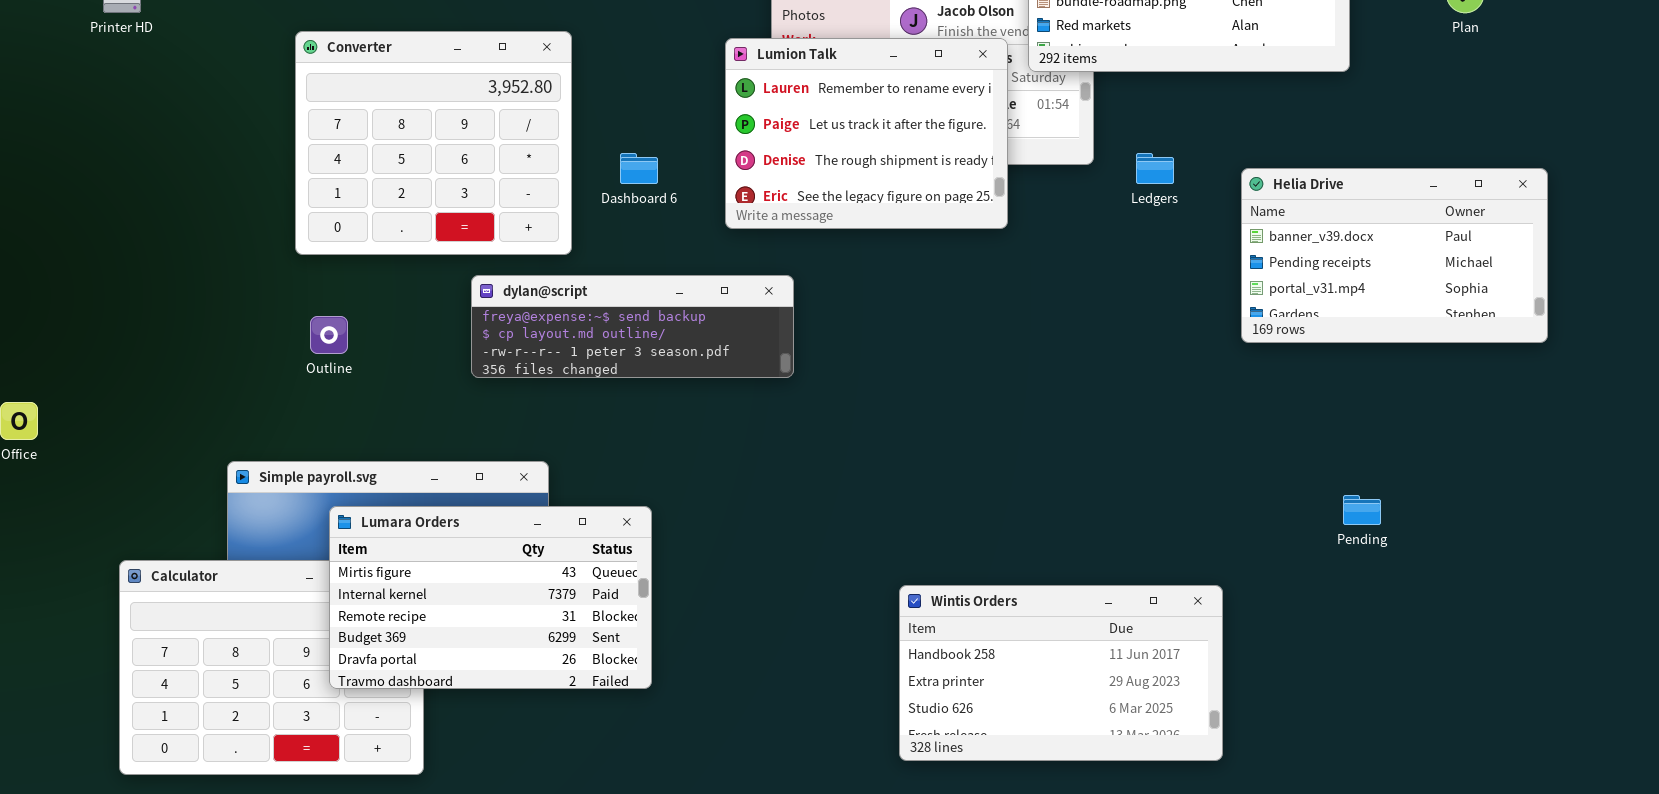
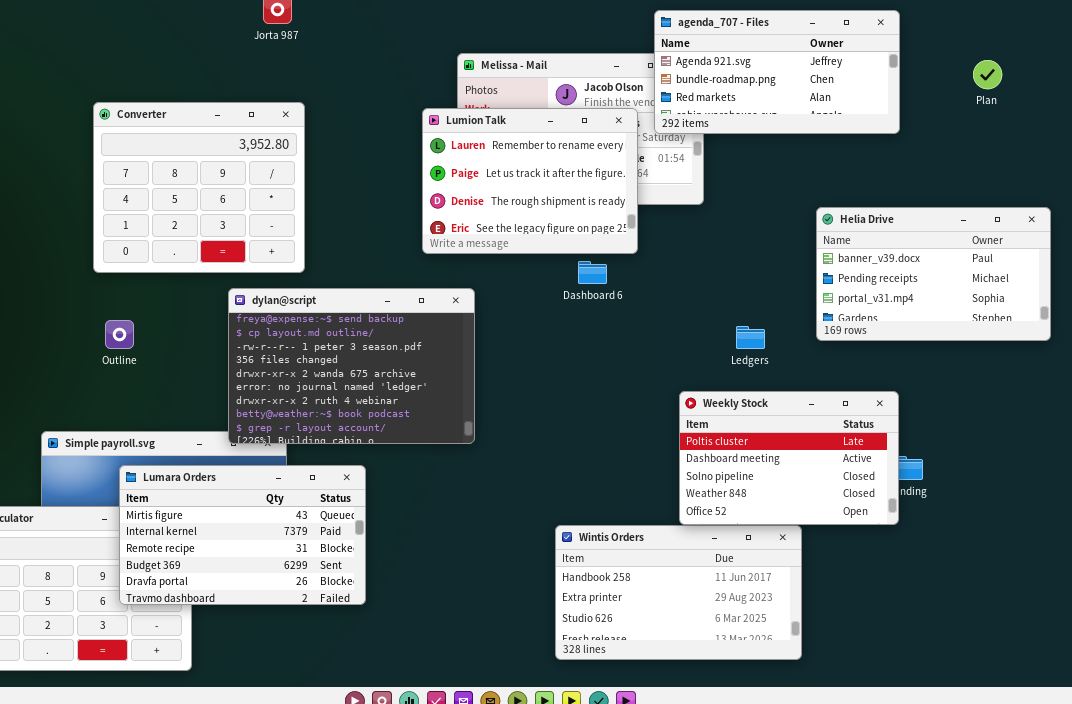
Dashboard 6: [620,153,658,184] -> [578,261,607,284], moved
Ledgers: [1136,153,1174,184] -> [736,326,765,349], moved
dylan@script: [471,275,794,378] -> [228,288,475,444], resized
Weekly Stock: none -> [679,391,899,525], opened

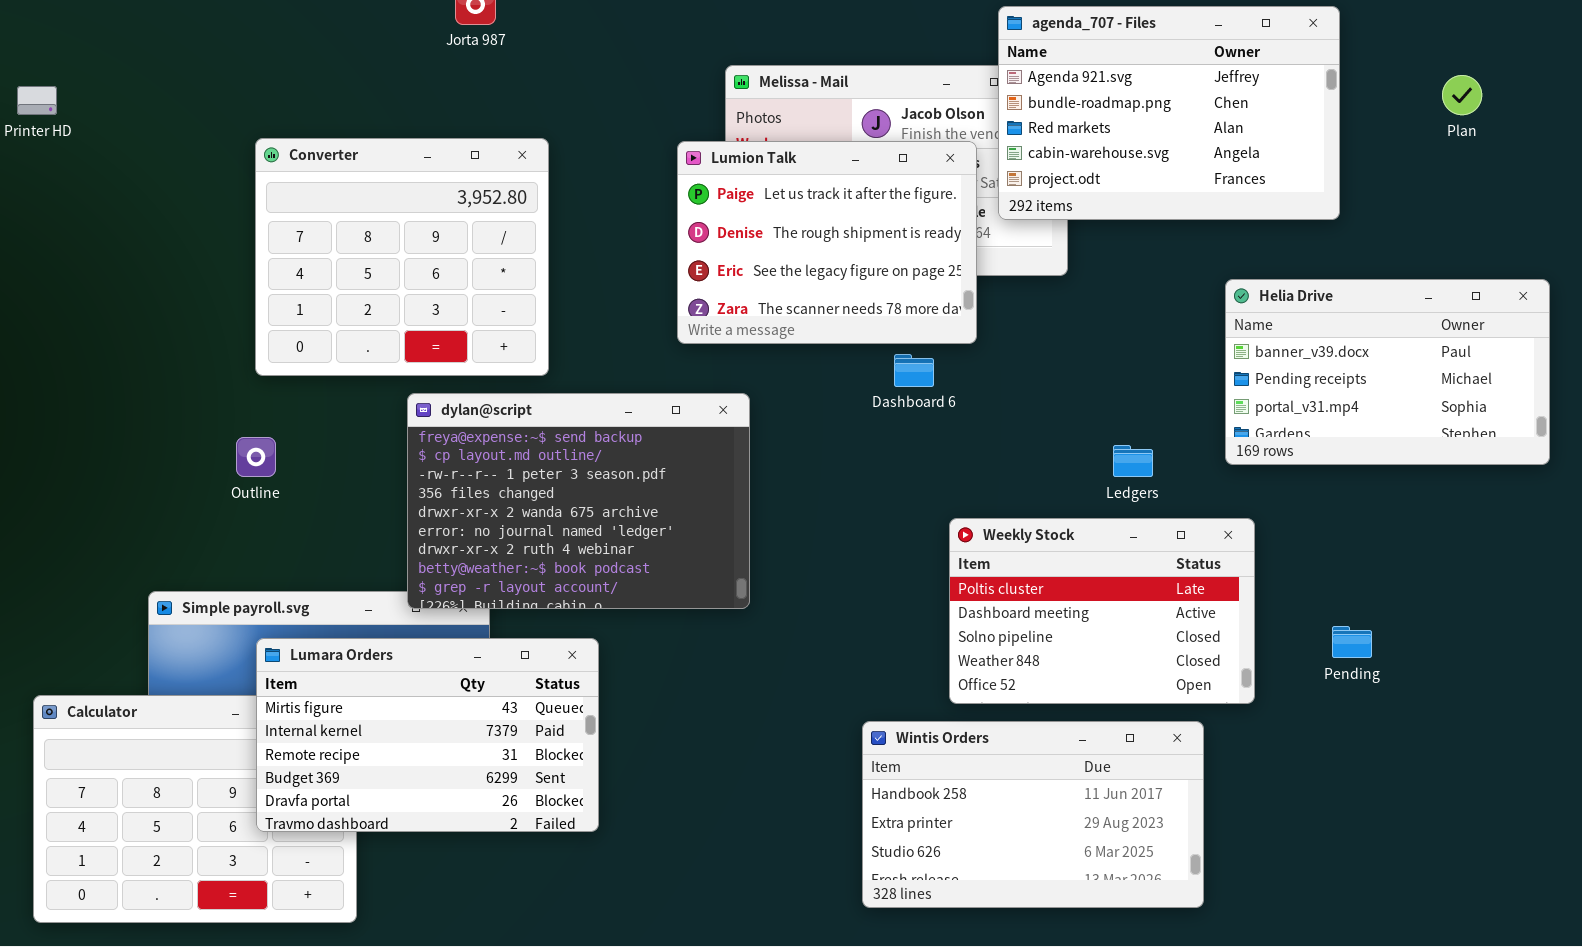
agenda_707 - Files: [654,10,900,134] -> [998,6,1340,220], resized
Converter: [93,102,305,273] -> [255,138,549,376], moved
Lumion Talk: [422,108,638,254] -> [677,141,977,344], scrolled down 1 row
Weekly Stock: [679,391,899,525] -> [949,518,1255,704], moved

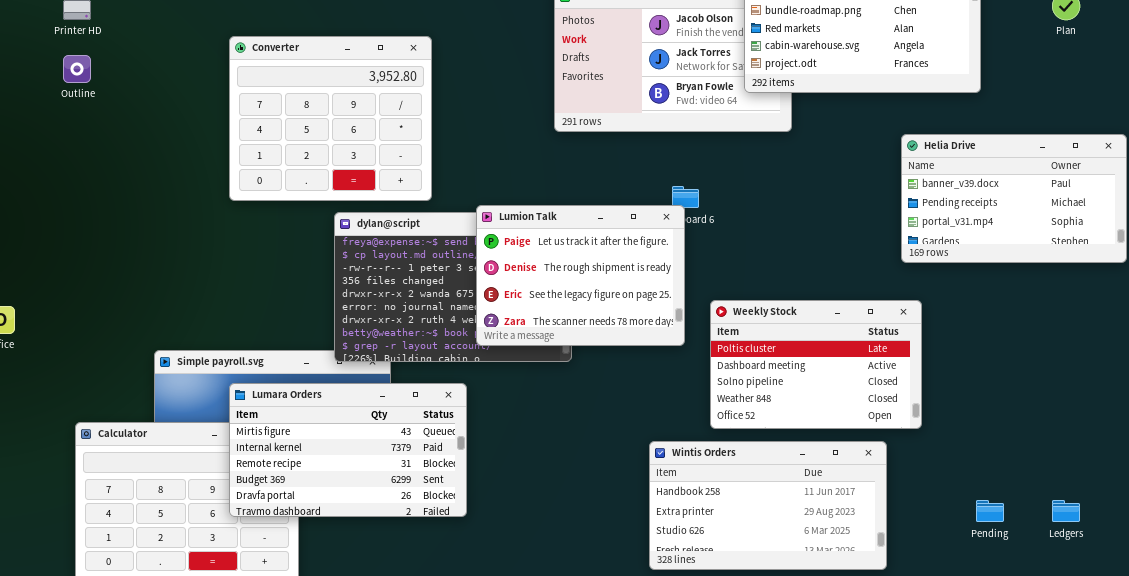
Lumion Talk: [677,141,977,344] -> [476,205,685,346], moved
Outline: [236,437,276,477] -> [63,55,91,83], moved
Ledgers: [1113,445,1153,477] -> [1052,500,1080,522], moved
Pending: [1332,626,1372,658] -> [976,500,1004,522], moved

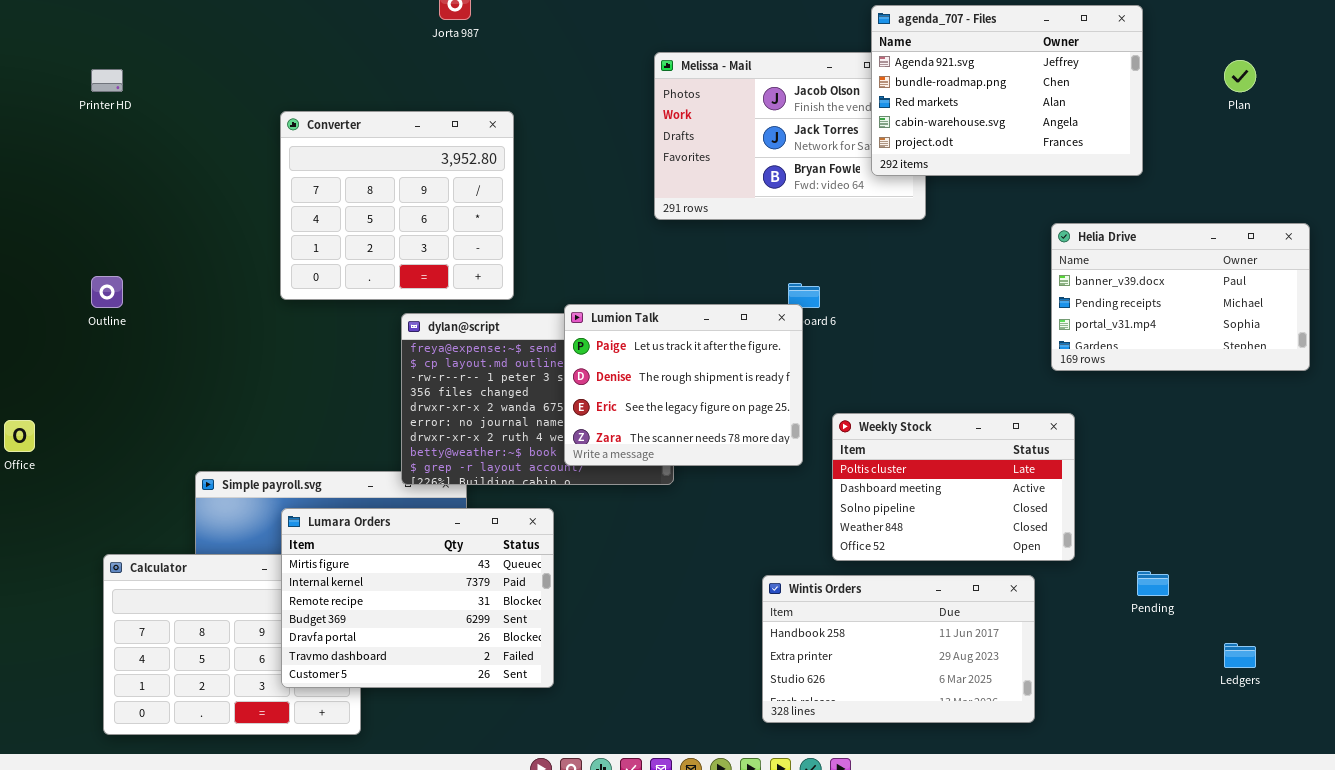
Outline: [63,55,91,83] -> [91,276,123,308], moved
Lumara Orders: [229,383,467,517] -> [281,508,554,688], resized
Pending: [976,500,1004,522] -> [1137,571,1169,596], moved

